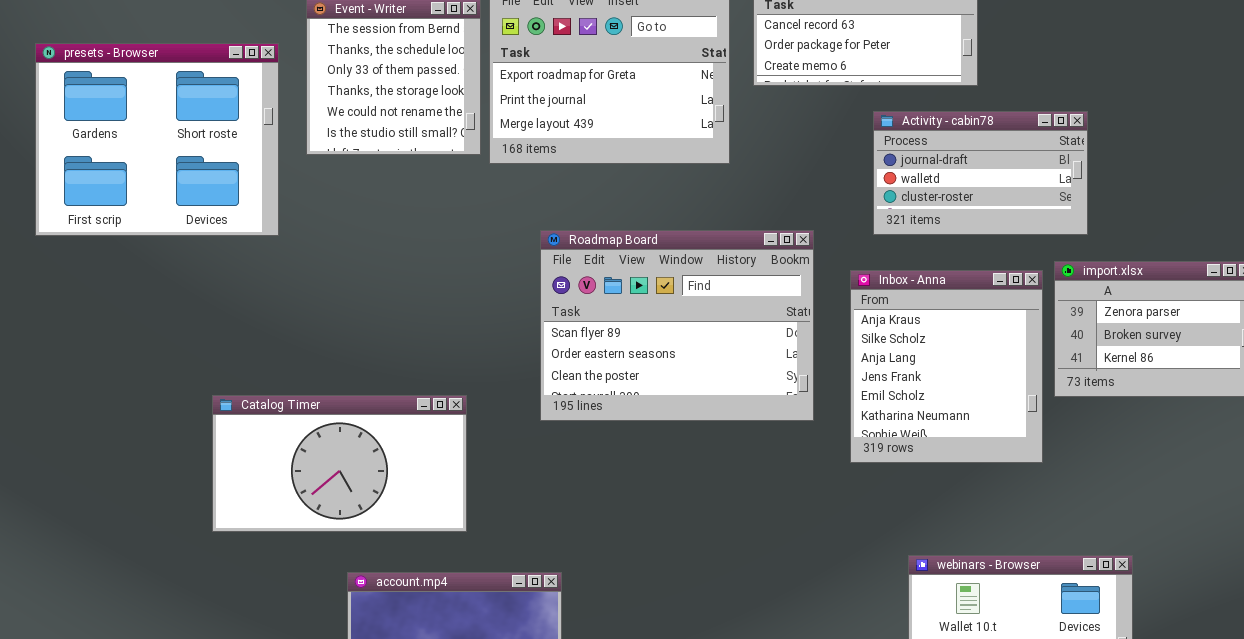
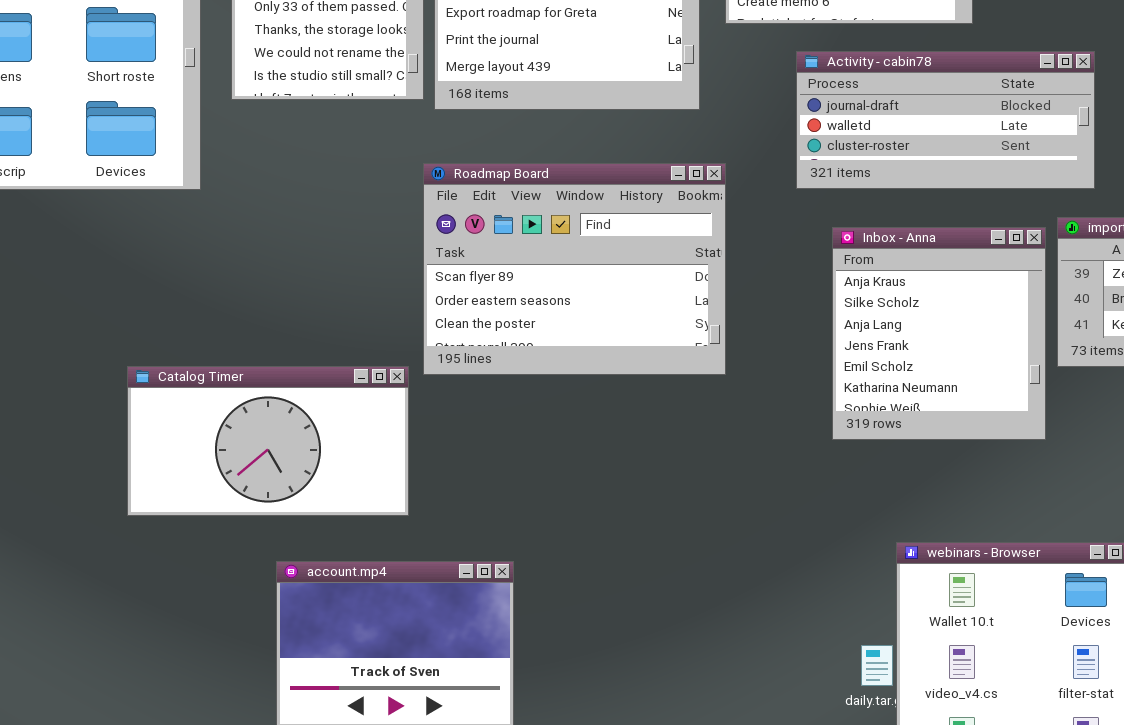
Activity - cabin78: [873,111,1088,235] -> [796,51,1095,189], resized
Roadmap Board: [540,230,814,421] -> [423,163,726,375], moved

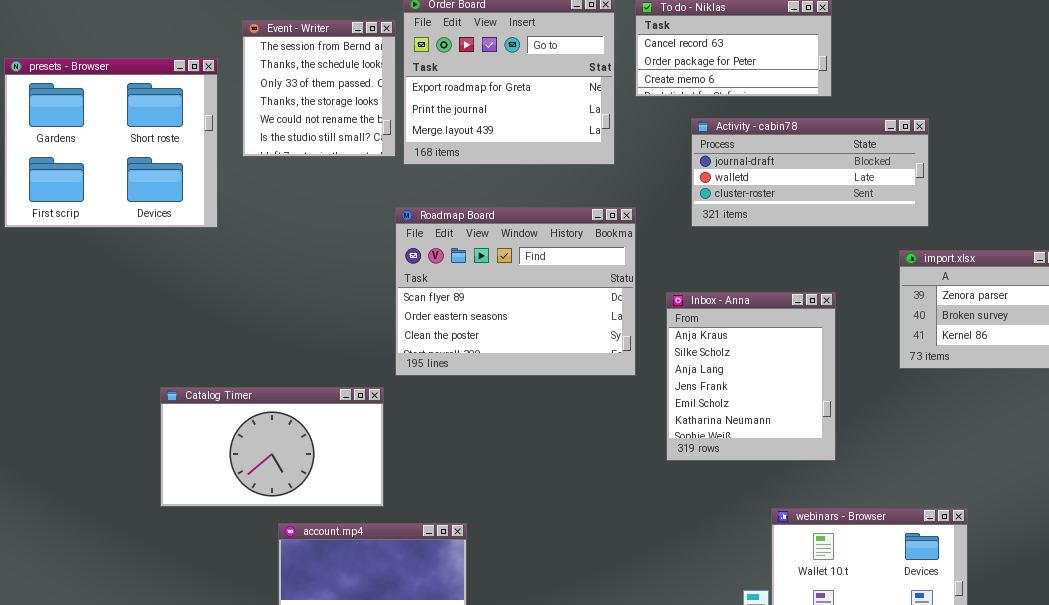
Inbox - Anna: [832,227,1046,440] -> [666,292,836,461], moved
Catalog Timer: [127,366,409,516] -> [160,387,384,507], moved

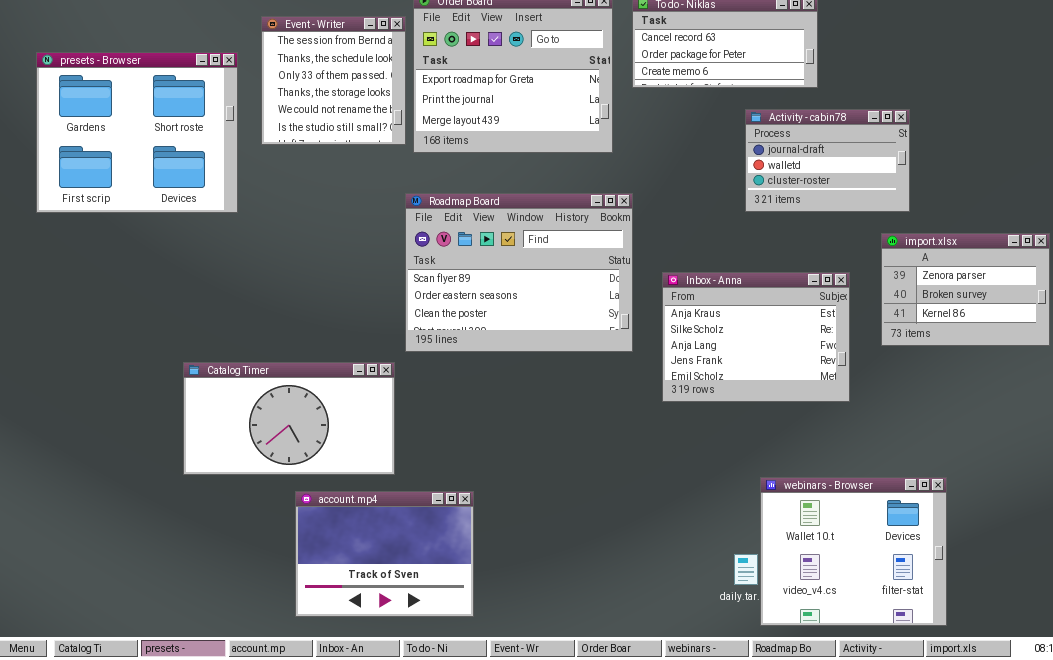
Activity - cabin78: [691,118,929,227] -> [745,109,910,212], resized
Inbox - Anna: [666,292,836,461] -> [662,272,850,402], resized

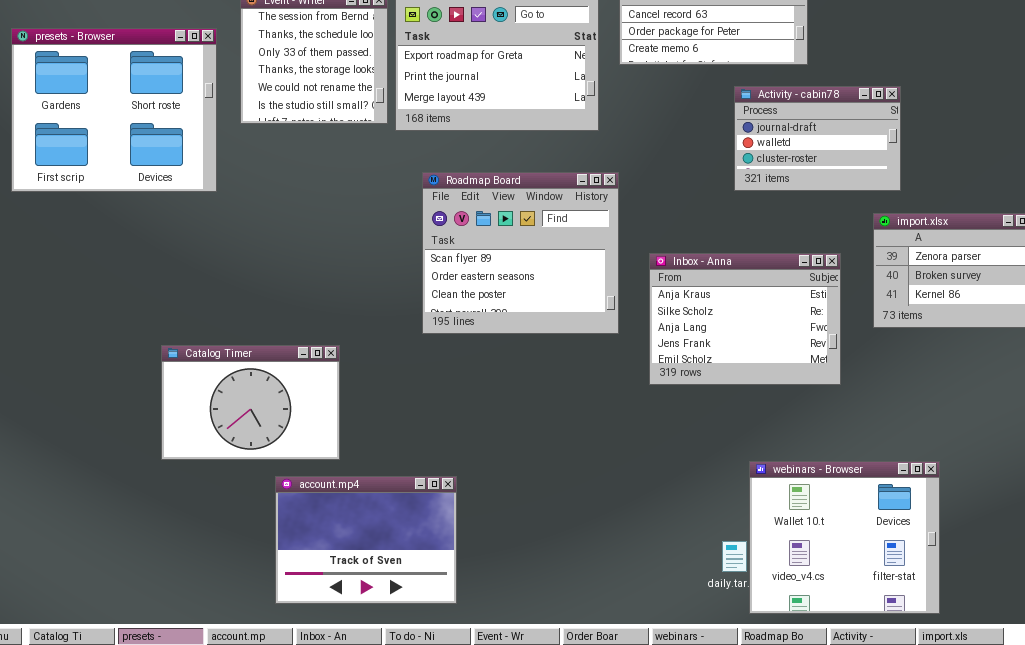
Roadmap Board: [405,193,633,352] -> [422,172,619,334], resized
Catalog Timer: [183,362,395,475] -> [161,345,340,460], resized

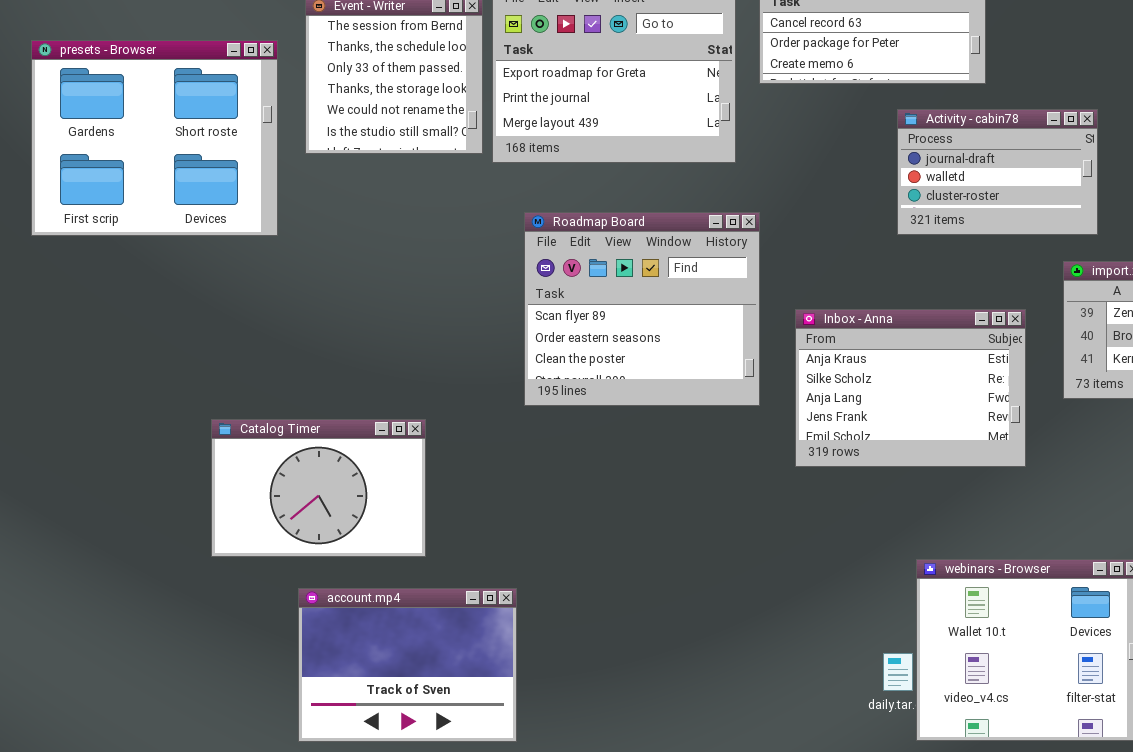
account.mp4: [275,476,457,604] -> [298,588,517,742], moved

